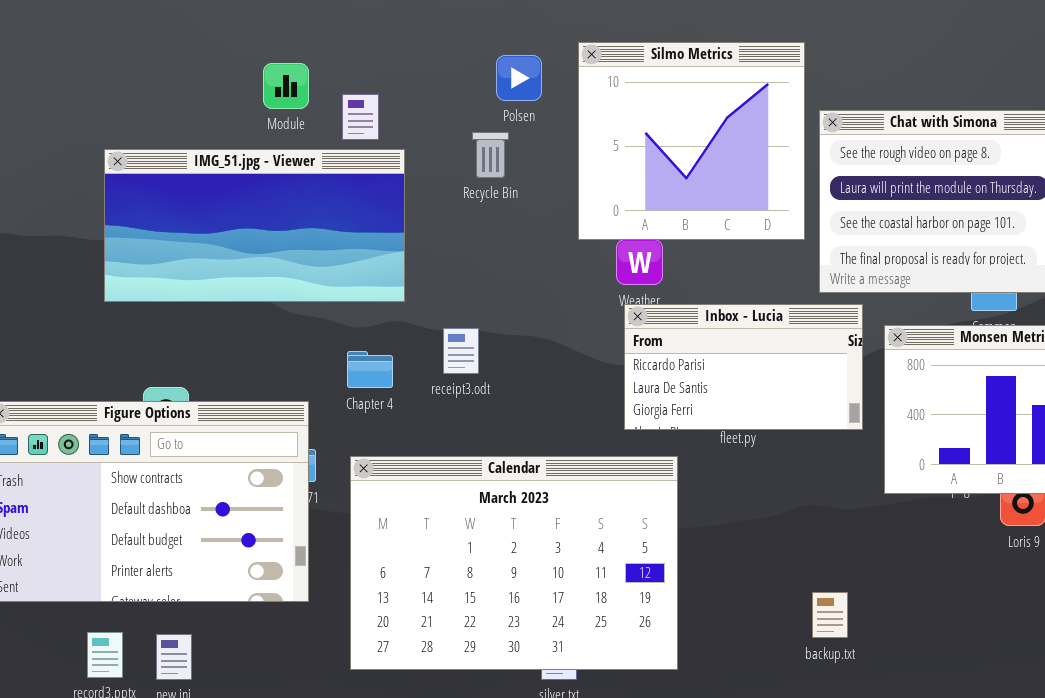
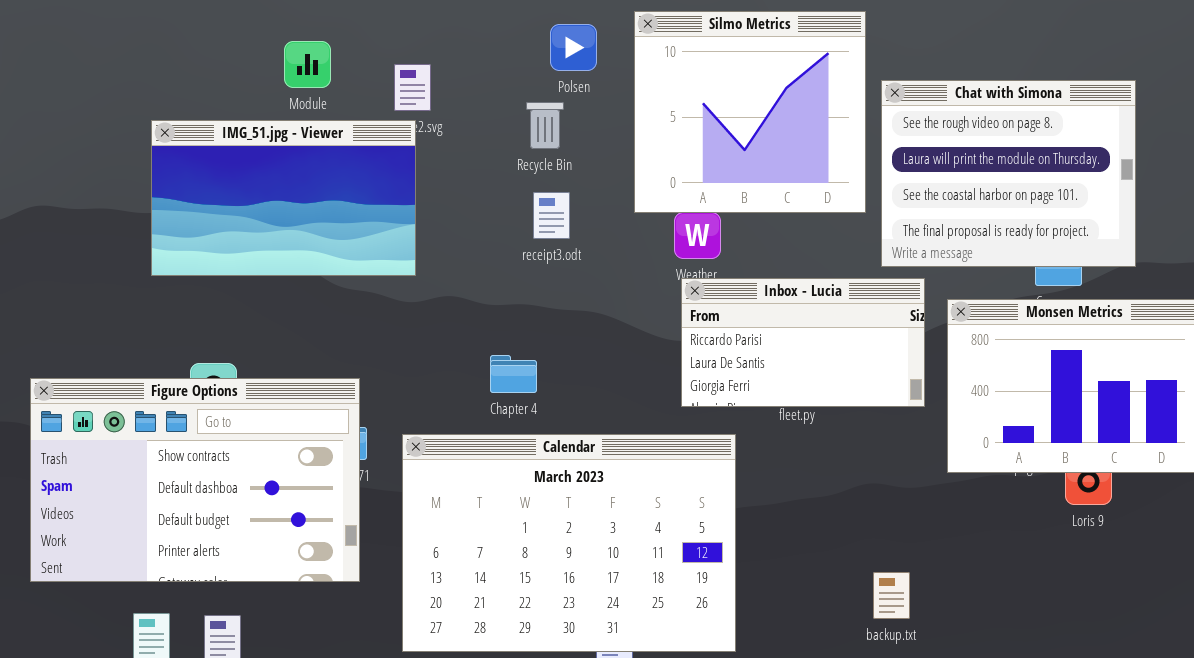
Module: [263,63,309,109] -> [284,41,331,88], moved
IMG_51.jpg - Viewer: [104,149,405,302] -> [151,120,416,276], resized
receipt3.odt: [443,328,479,374] -> [533,192,570,239], moved
Chapter 4: [347,351,393,388] -> [490,355,537,393], moved

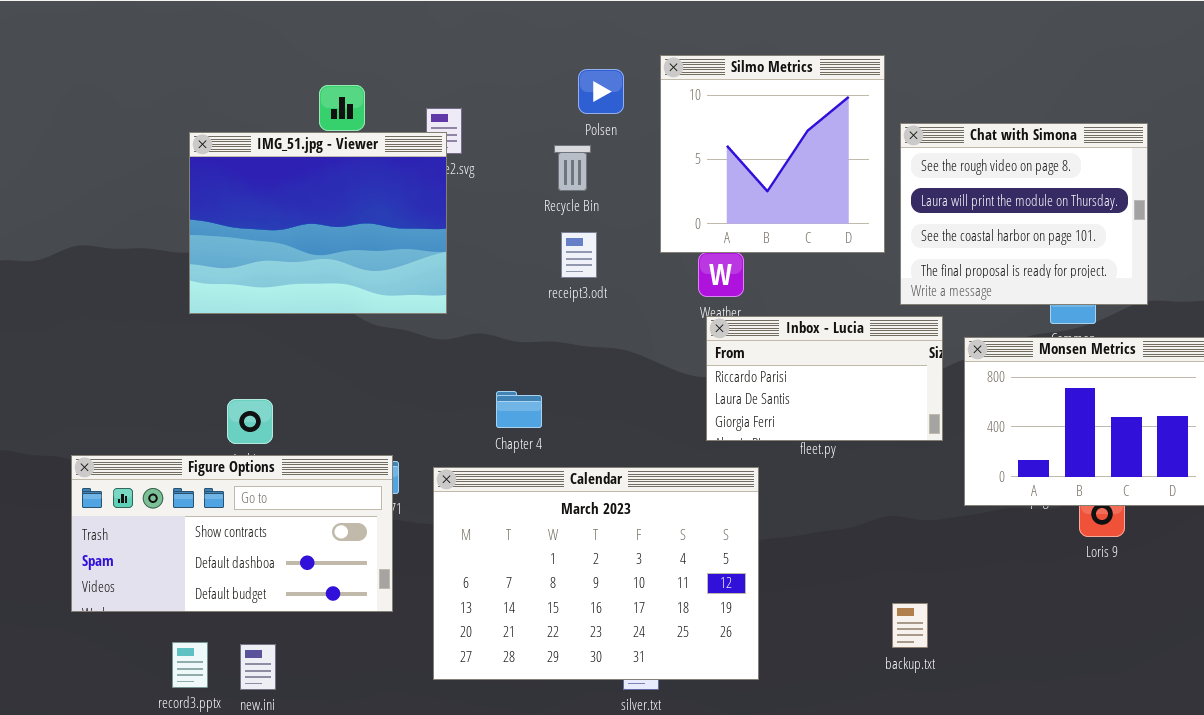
IMG_51.jpg - Viewer: [151,120,416,276] -> [189,132,447,314], resized
Chapter 4: [490,355,537,393] -> [496,391,542,428], moved
Figure Options: [30,378,360,582] -> [71,455,393,612], resized

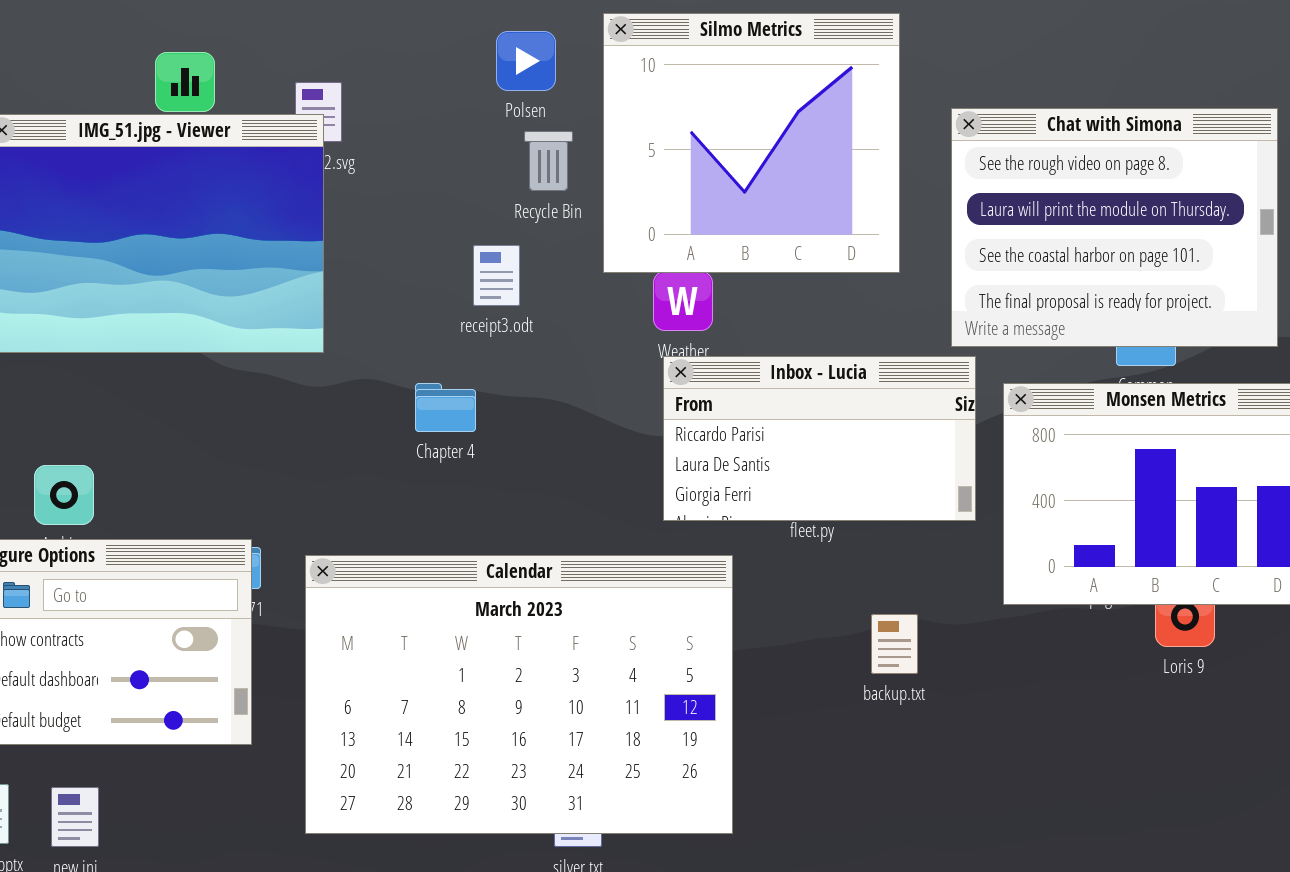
Chat with Simona: [900,123,1148,305] -> [951,108,1278,347], moved
Recycle Bin: [554,145,591,191] -> [524,131,573,191], moved
Chapter 4: [496,391,542,428] -> [415,383,476,432], moved
backup.txt: [892,603,928,648] -> [871,614,918,674], moved

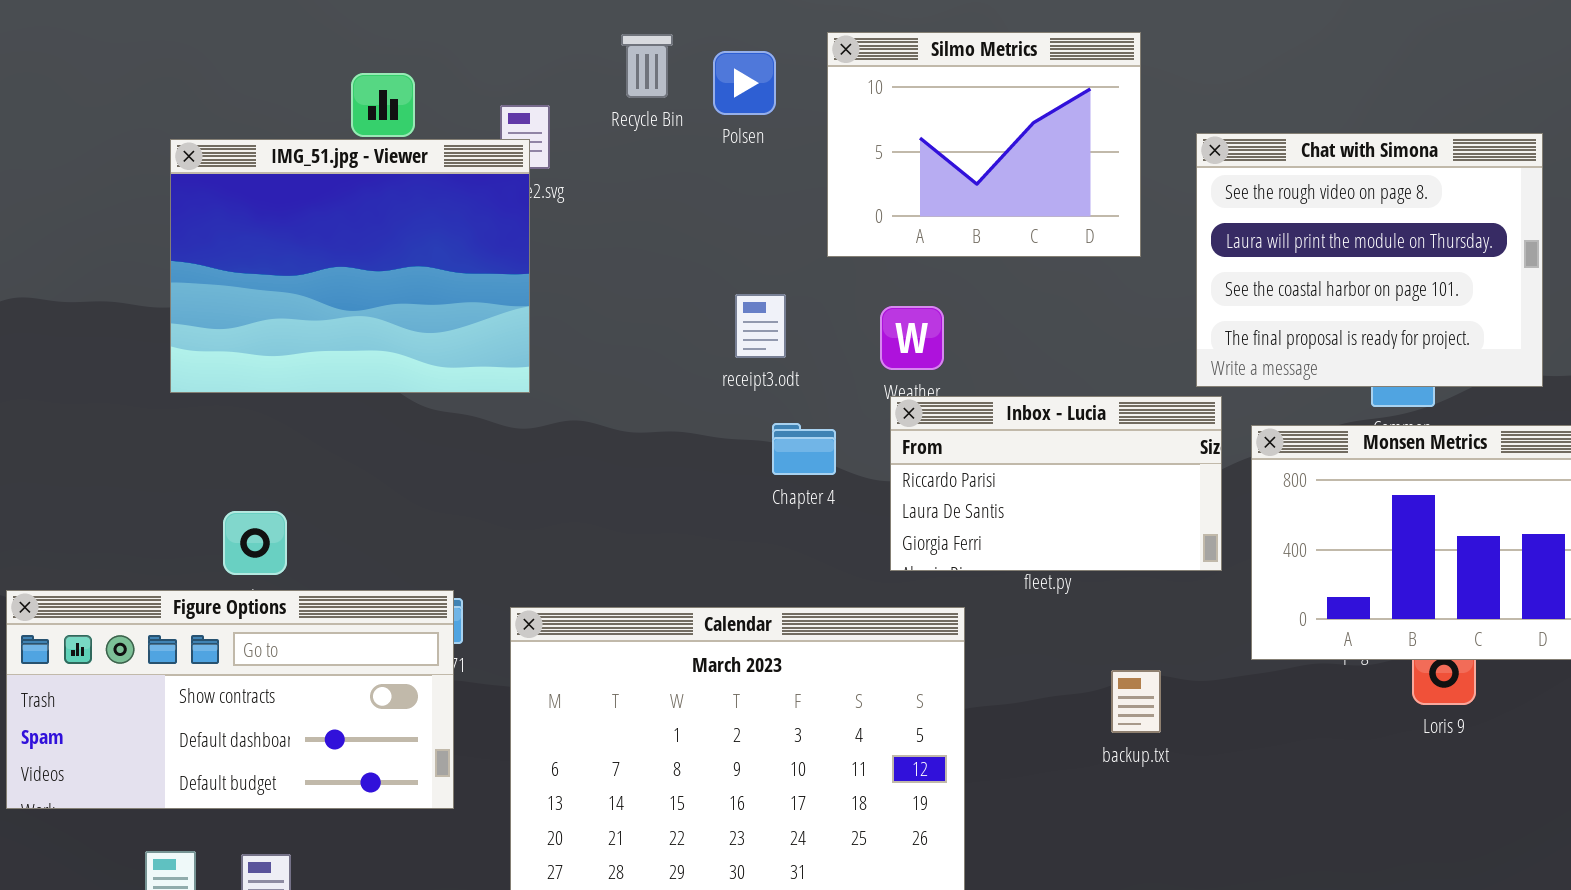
Silmo Metrics: [603,13,900,273] -> [827,32,1141,257], resized
Recycle Bin: [524,131,573,191] -> [621,34,673,98], moved
receipt3.odt: [473,245,520,306] -> [735,294,786,358], moved
Chapter 4: [415,383,476,432] -> [772,423,836,475], moved

